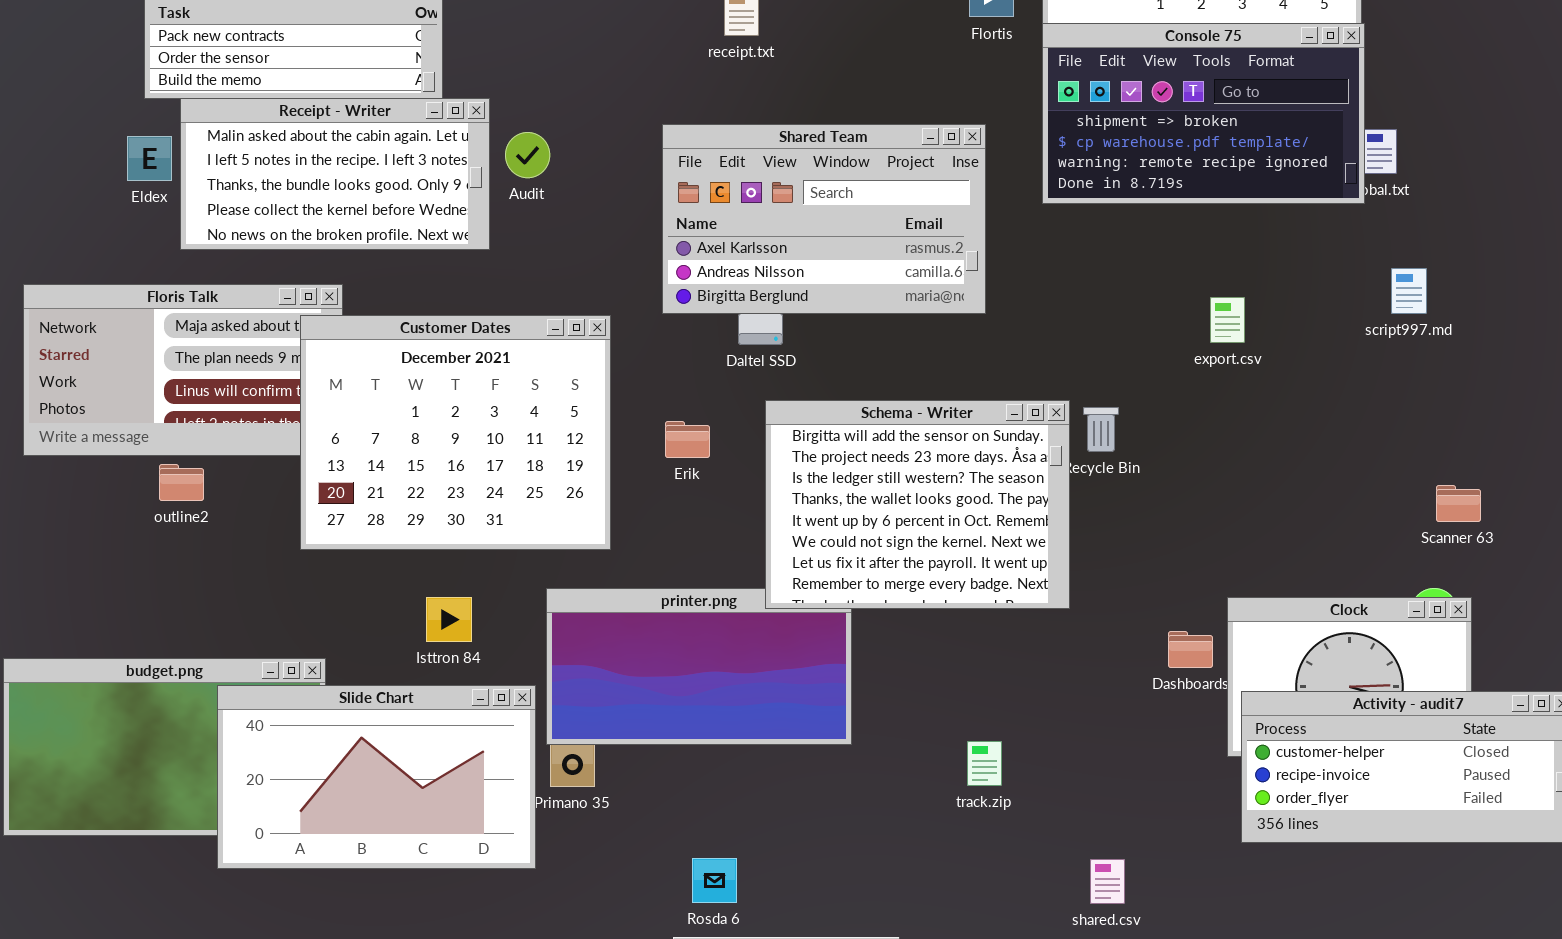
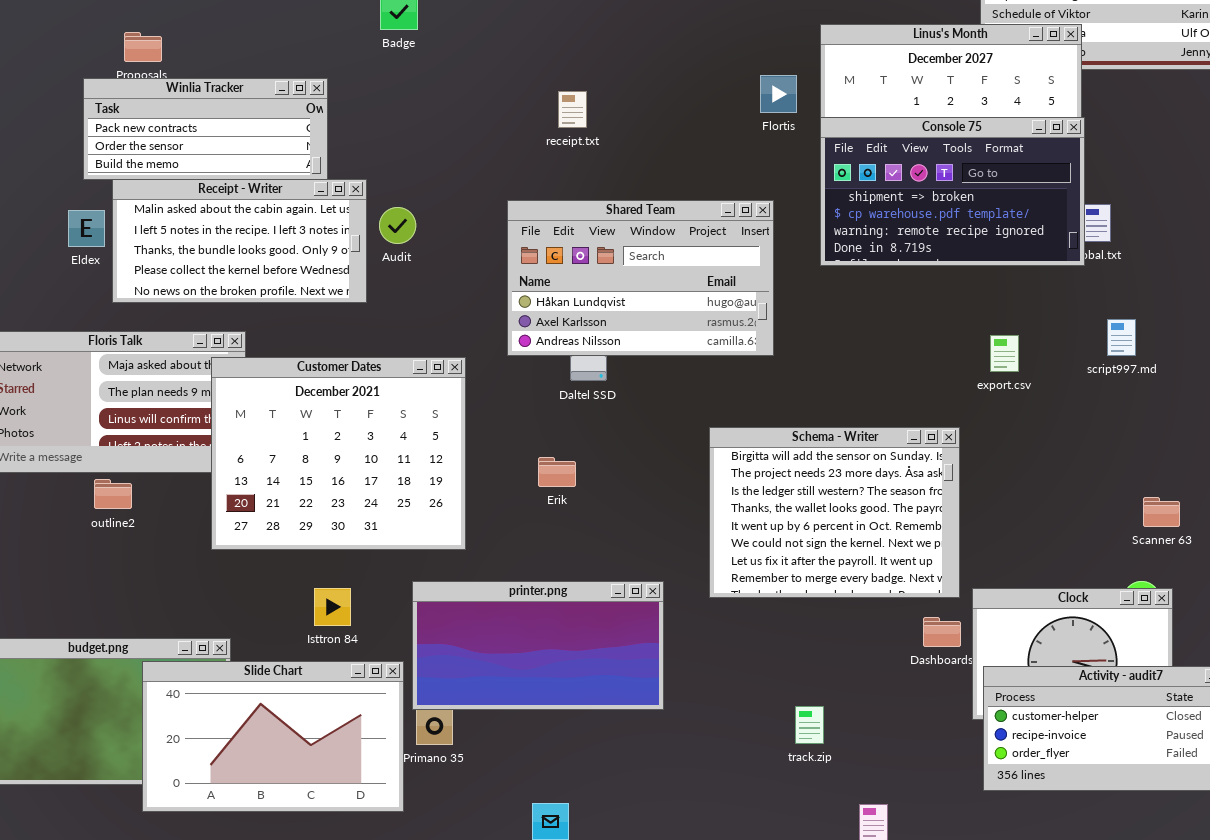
Shared Team: [662,124,986,314] -> [507,200,774,356], scrolled up 1 row
export.csv: [1210,297,1245,343] -> [990,335,1019,372], moved
Schema - Writer: [765,400,1070,609] -> [709,427,960,598], moved
Erik: [665,421,710,458] -> [538,457,576,487], moved
track.zip: [967,741,1002,786] -> [795,706,824,744], moved

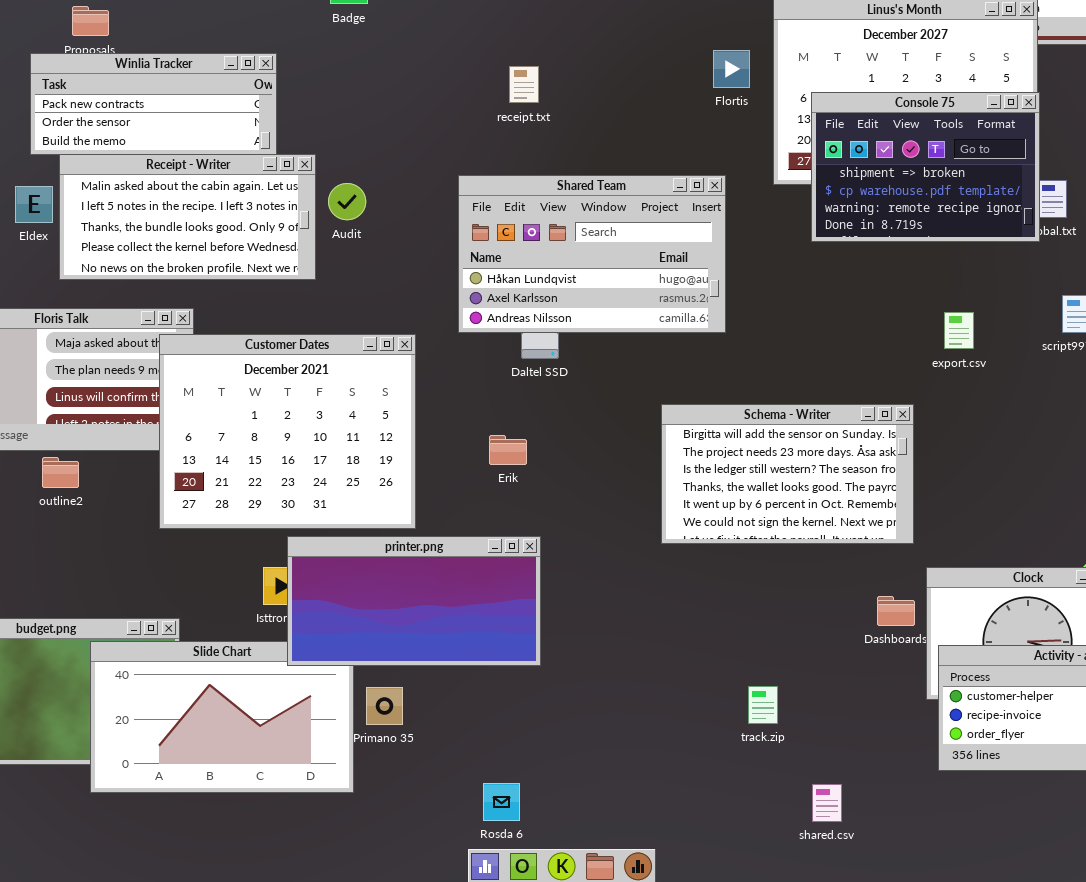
Console 75: [820,117,1085,266] -> [811,92,1040,242], resized
Schema - Writer: [709,427,960,598] -> [661,404,914,544], resized
printer.png: [412,581,664,710] -> [287,536,541,666], moved

